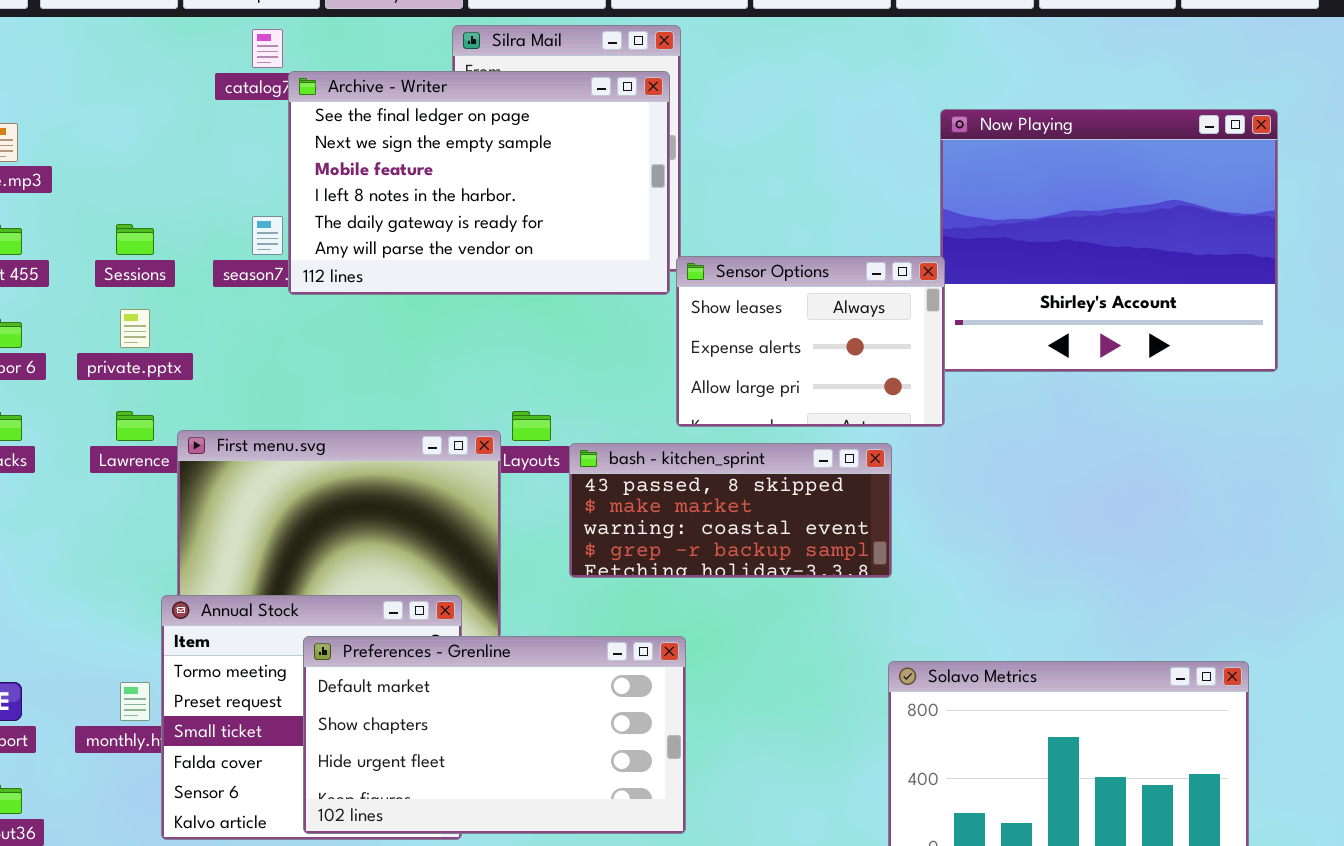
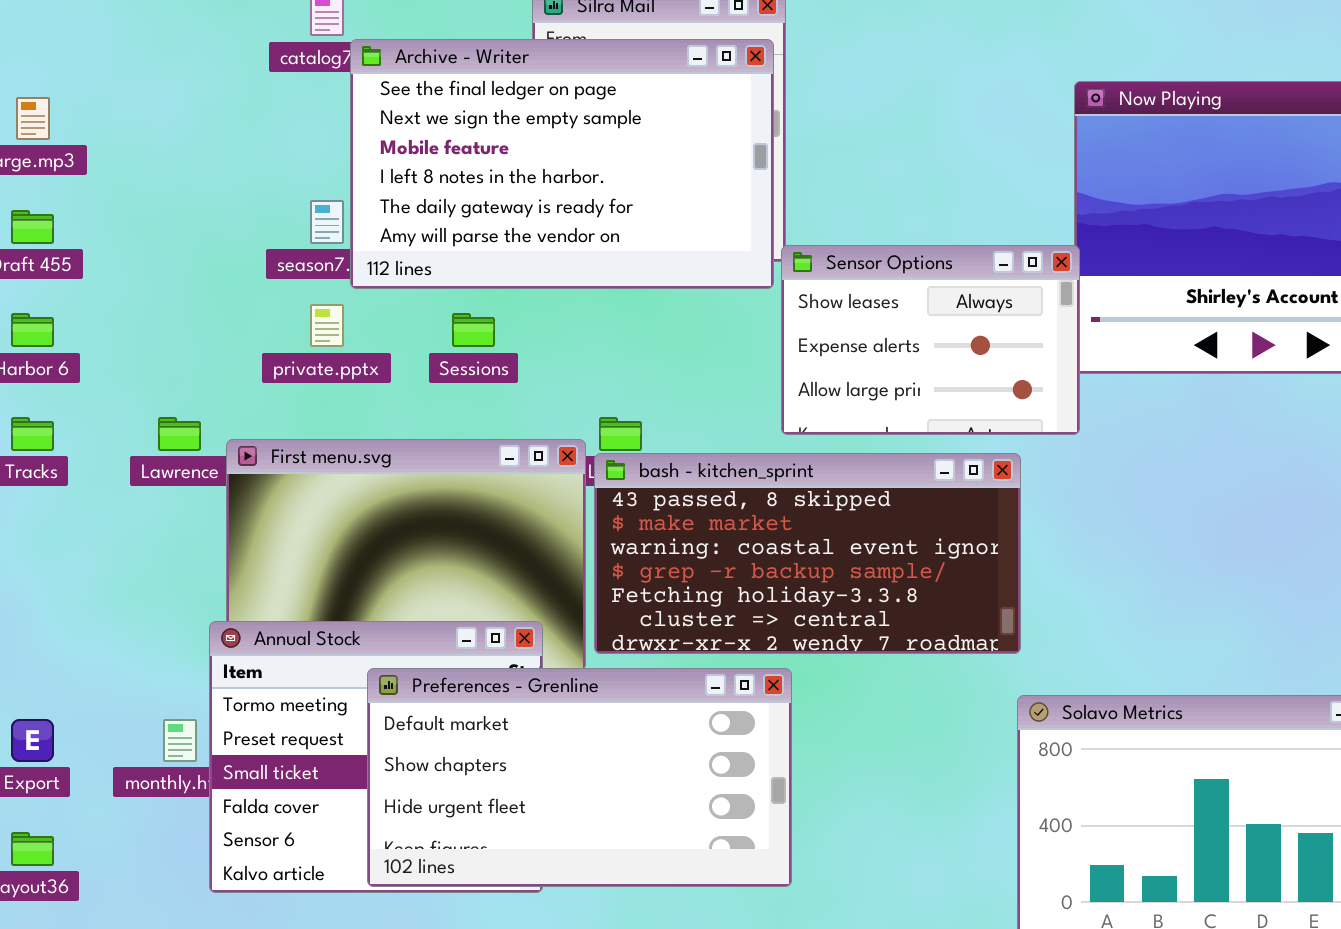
Sessions: [116,224,154,255] -> [452,313,495,347], moved
private.pptx: [120,309,150,348] -> [310,304,344,347], moved
bash - kitchen_sprint: [569,443,892,578] -> [594,453,1021,654], resized

